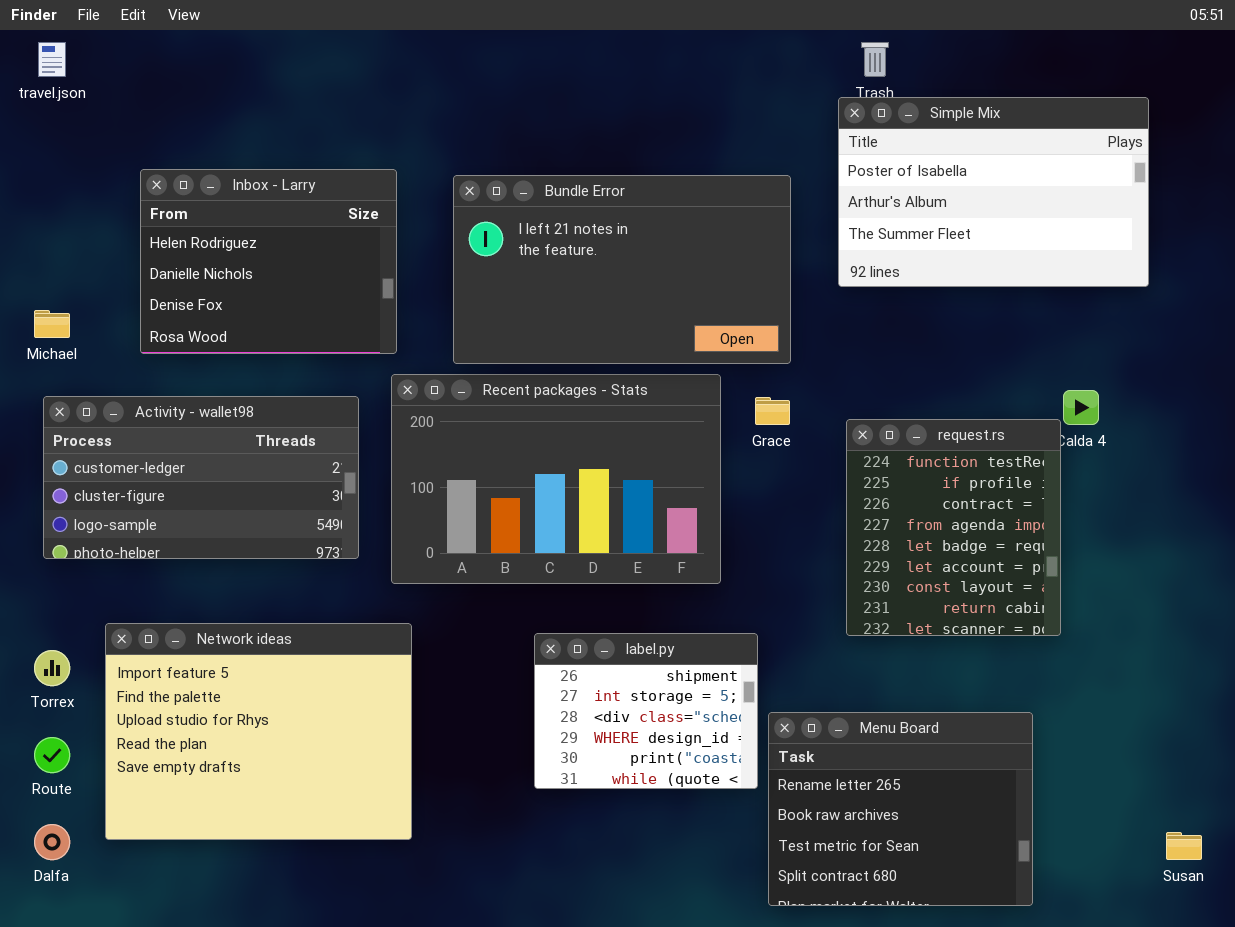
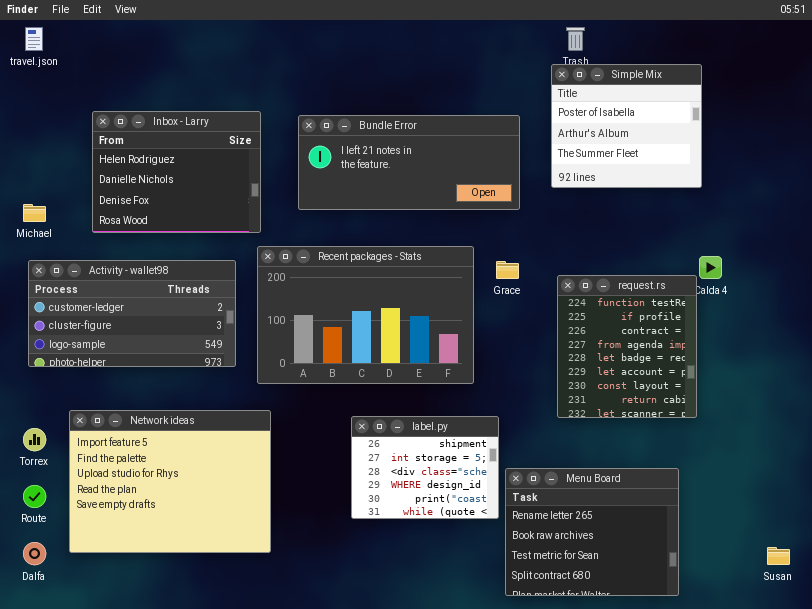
Simple Mix: [838,97,1149,287] -> [551,64,702,188], resized
Bundle Error: [453,175,791,364] -> [298,115,520,210], resized

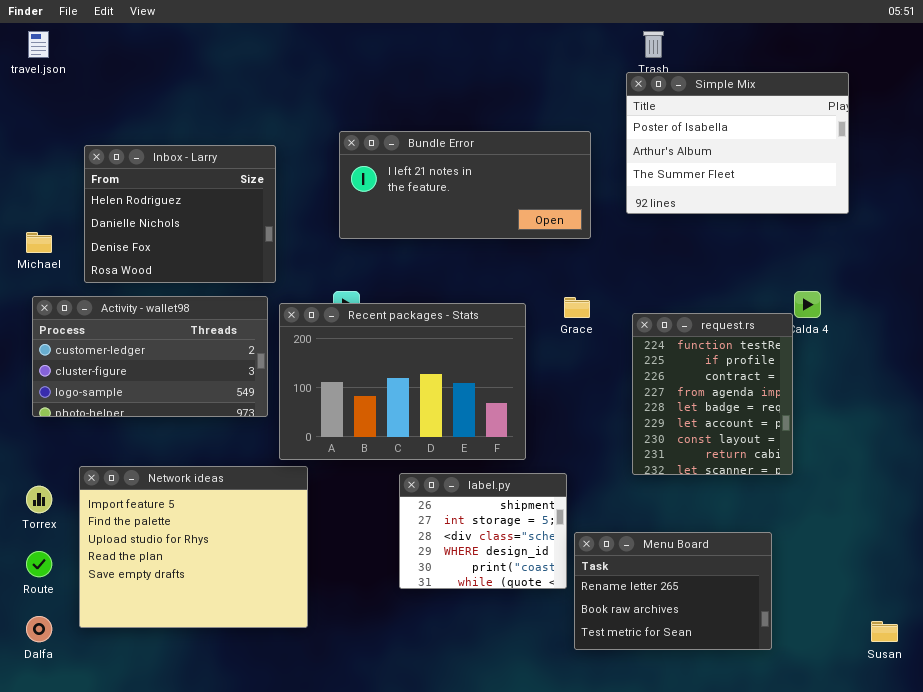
Simple Mix: [551,64,702,188] -> [626,72,849,214], resized
Inbox - Larry: [92,111,261,233] -> [84,145,276,283], moved
Recent packages - Stats: [257,246,474,384] -> [279,303,526,460], moved
Menu Board: [505,468,679,596] -> [574,532,772,650], resized

